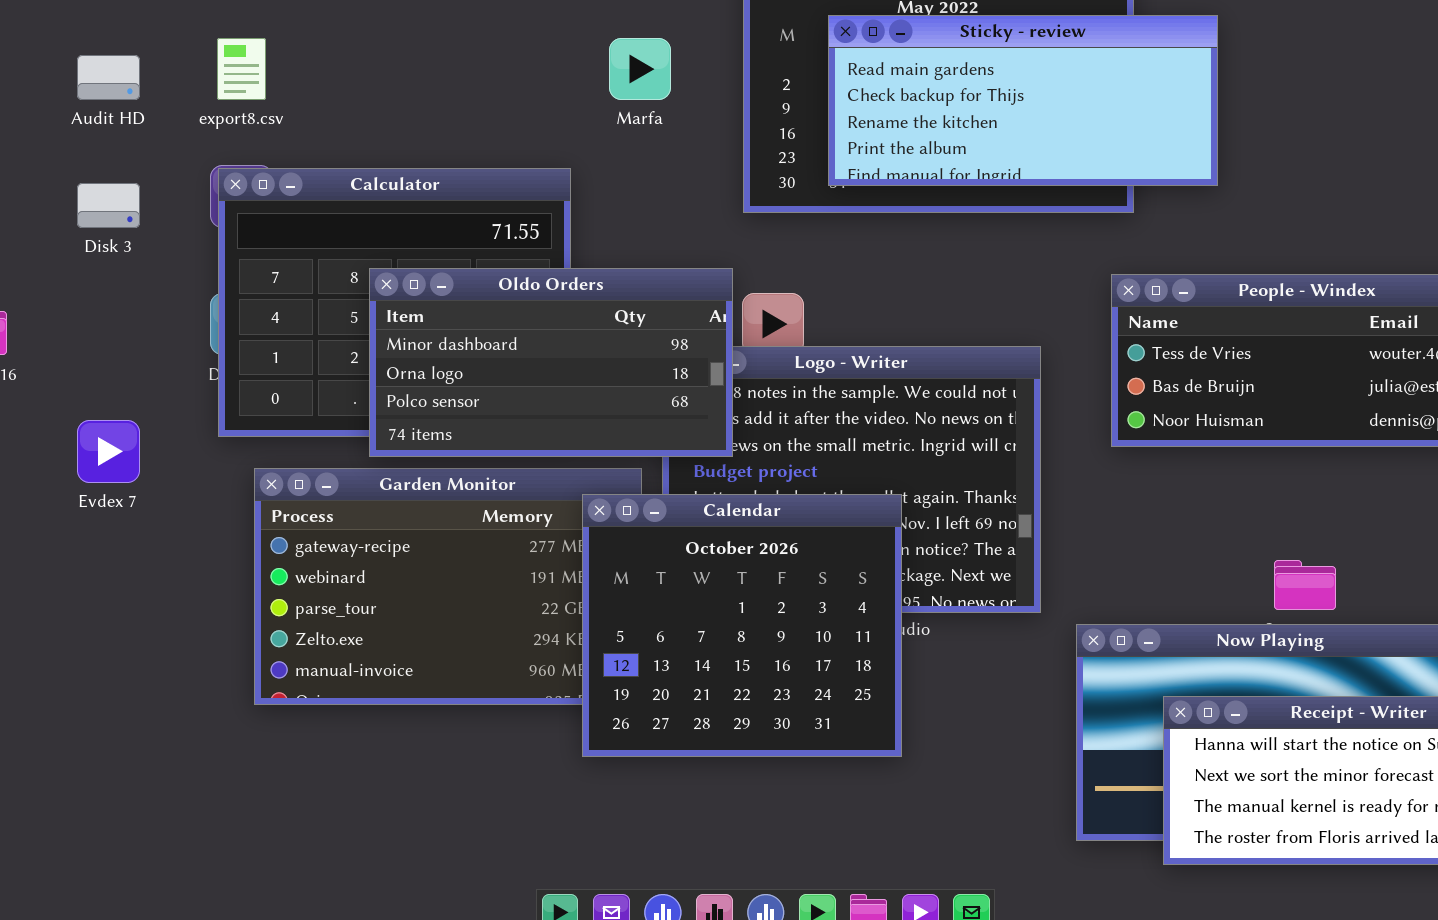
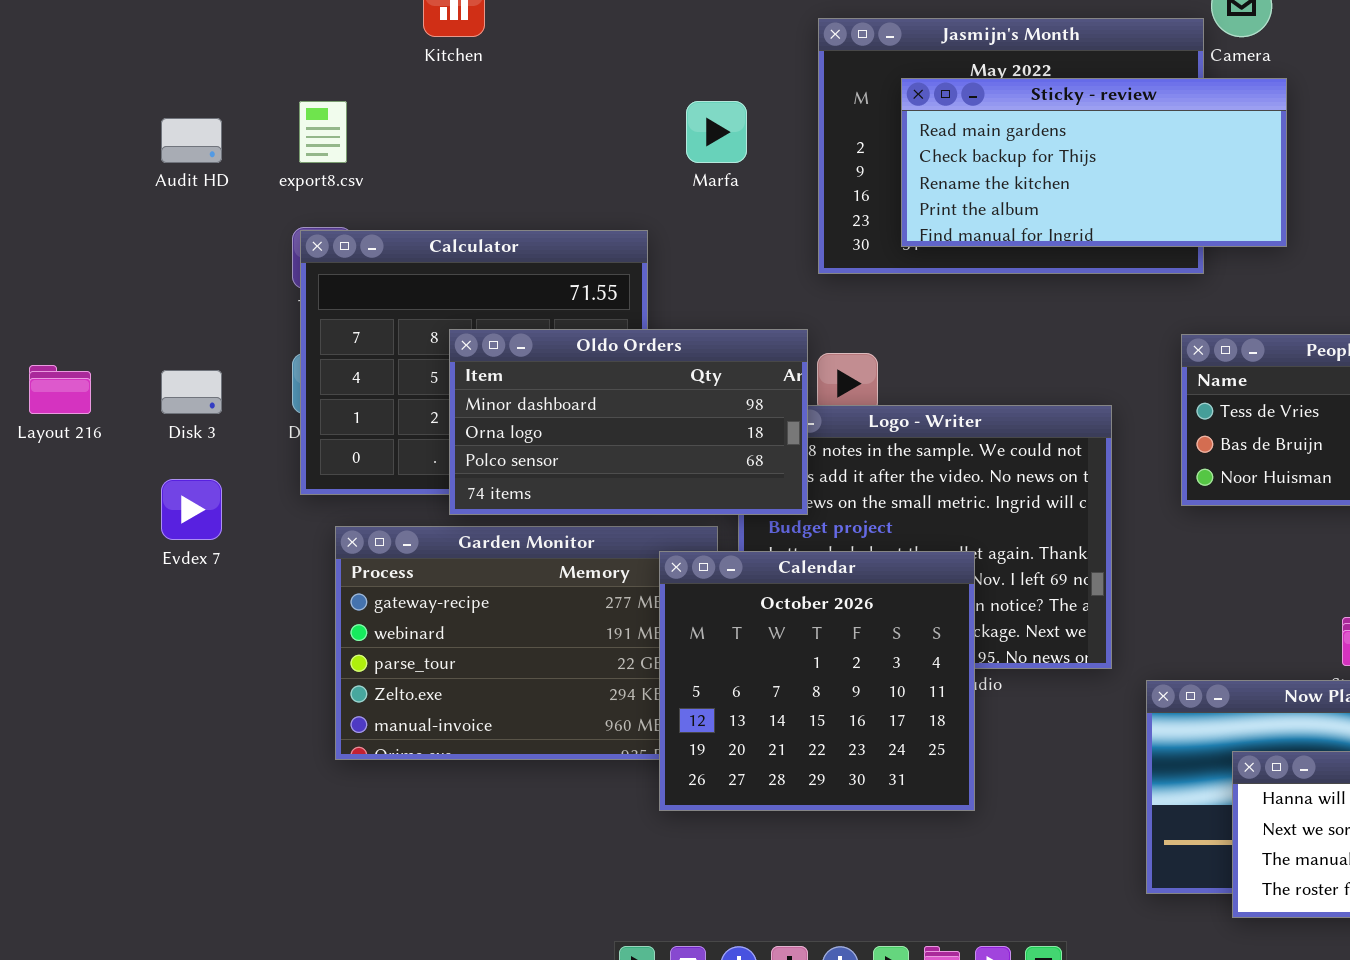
Disk 3: [77,183,140,228] -> [161,370,222,414], moved

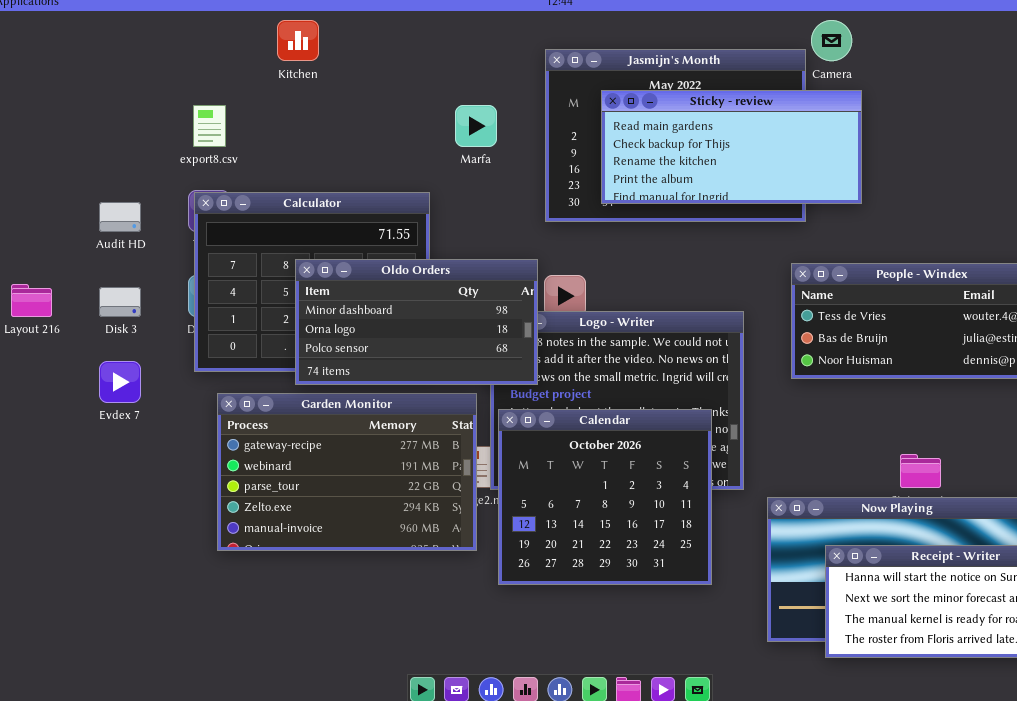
Audit HD: [161,118,222,163] -> [99,202,141,232], moved
Calendar: [659,551,975,811] -> [498,409,712,585], moved

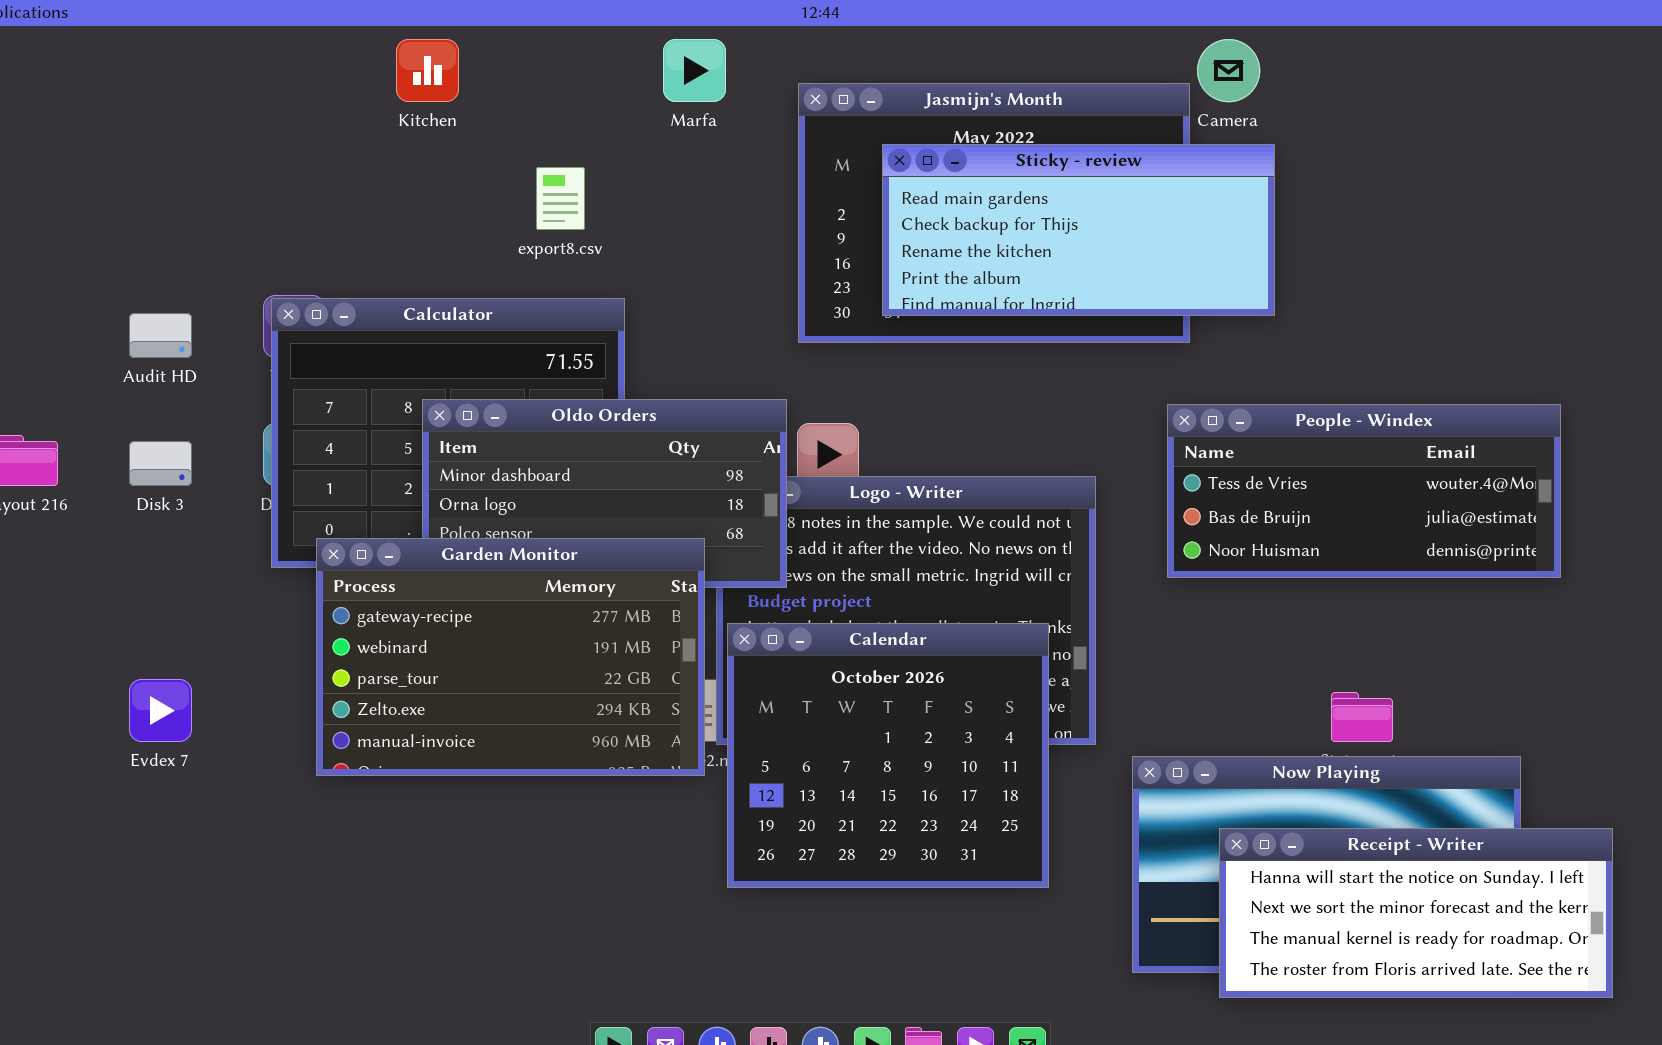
export8.csv: [193,105,226,147] -> [536,167,585,230], moved
Marfa: [455,105,497,147] -> [663,39,726,102], moved
Evdex 7: [99,361,141,403] -> [129,679,192,742], moved
Garden Monitor: [217,393,477,551] -> [316,538,705,776], moved

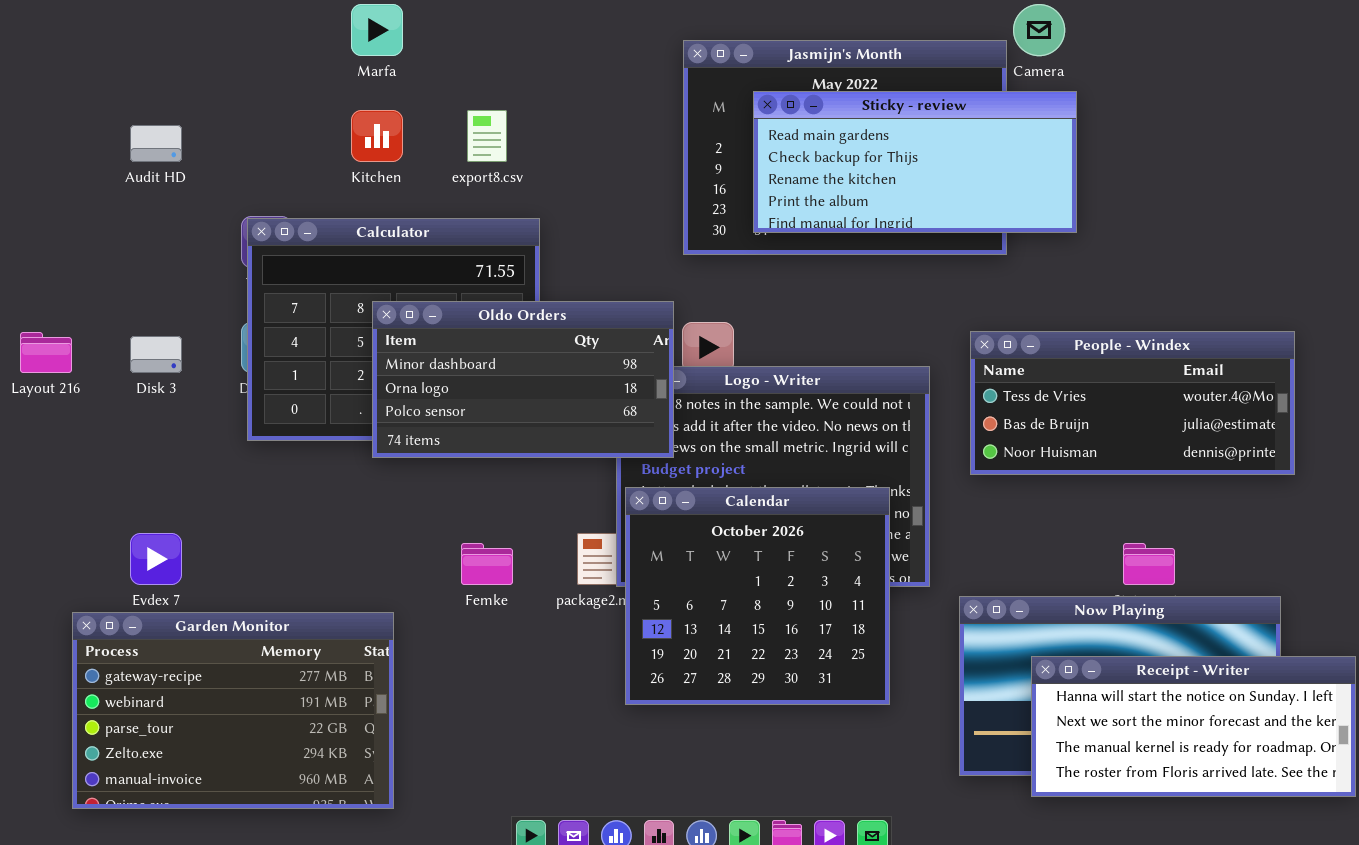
Kitchen: [396,39,459,102] -> [351,110,403,162], moved
Marfa: [663,39,726,102] -> [351,4,403,56], moved
Audit HD: [129,313,192,358] -> [130,125,182,162], moved
People - Windex: [1167,404,1561,578] -> [970,331,1295,475], moved
Garden Monitor: [316,538,705,776] -> [72,612,394,809], moved

